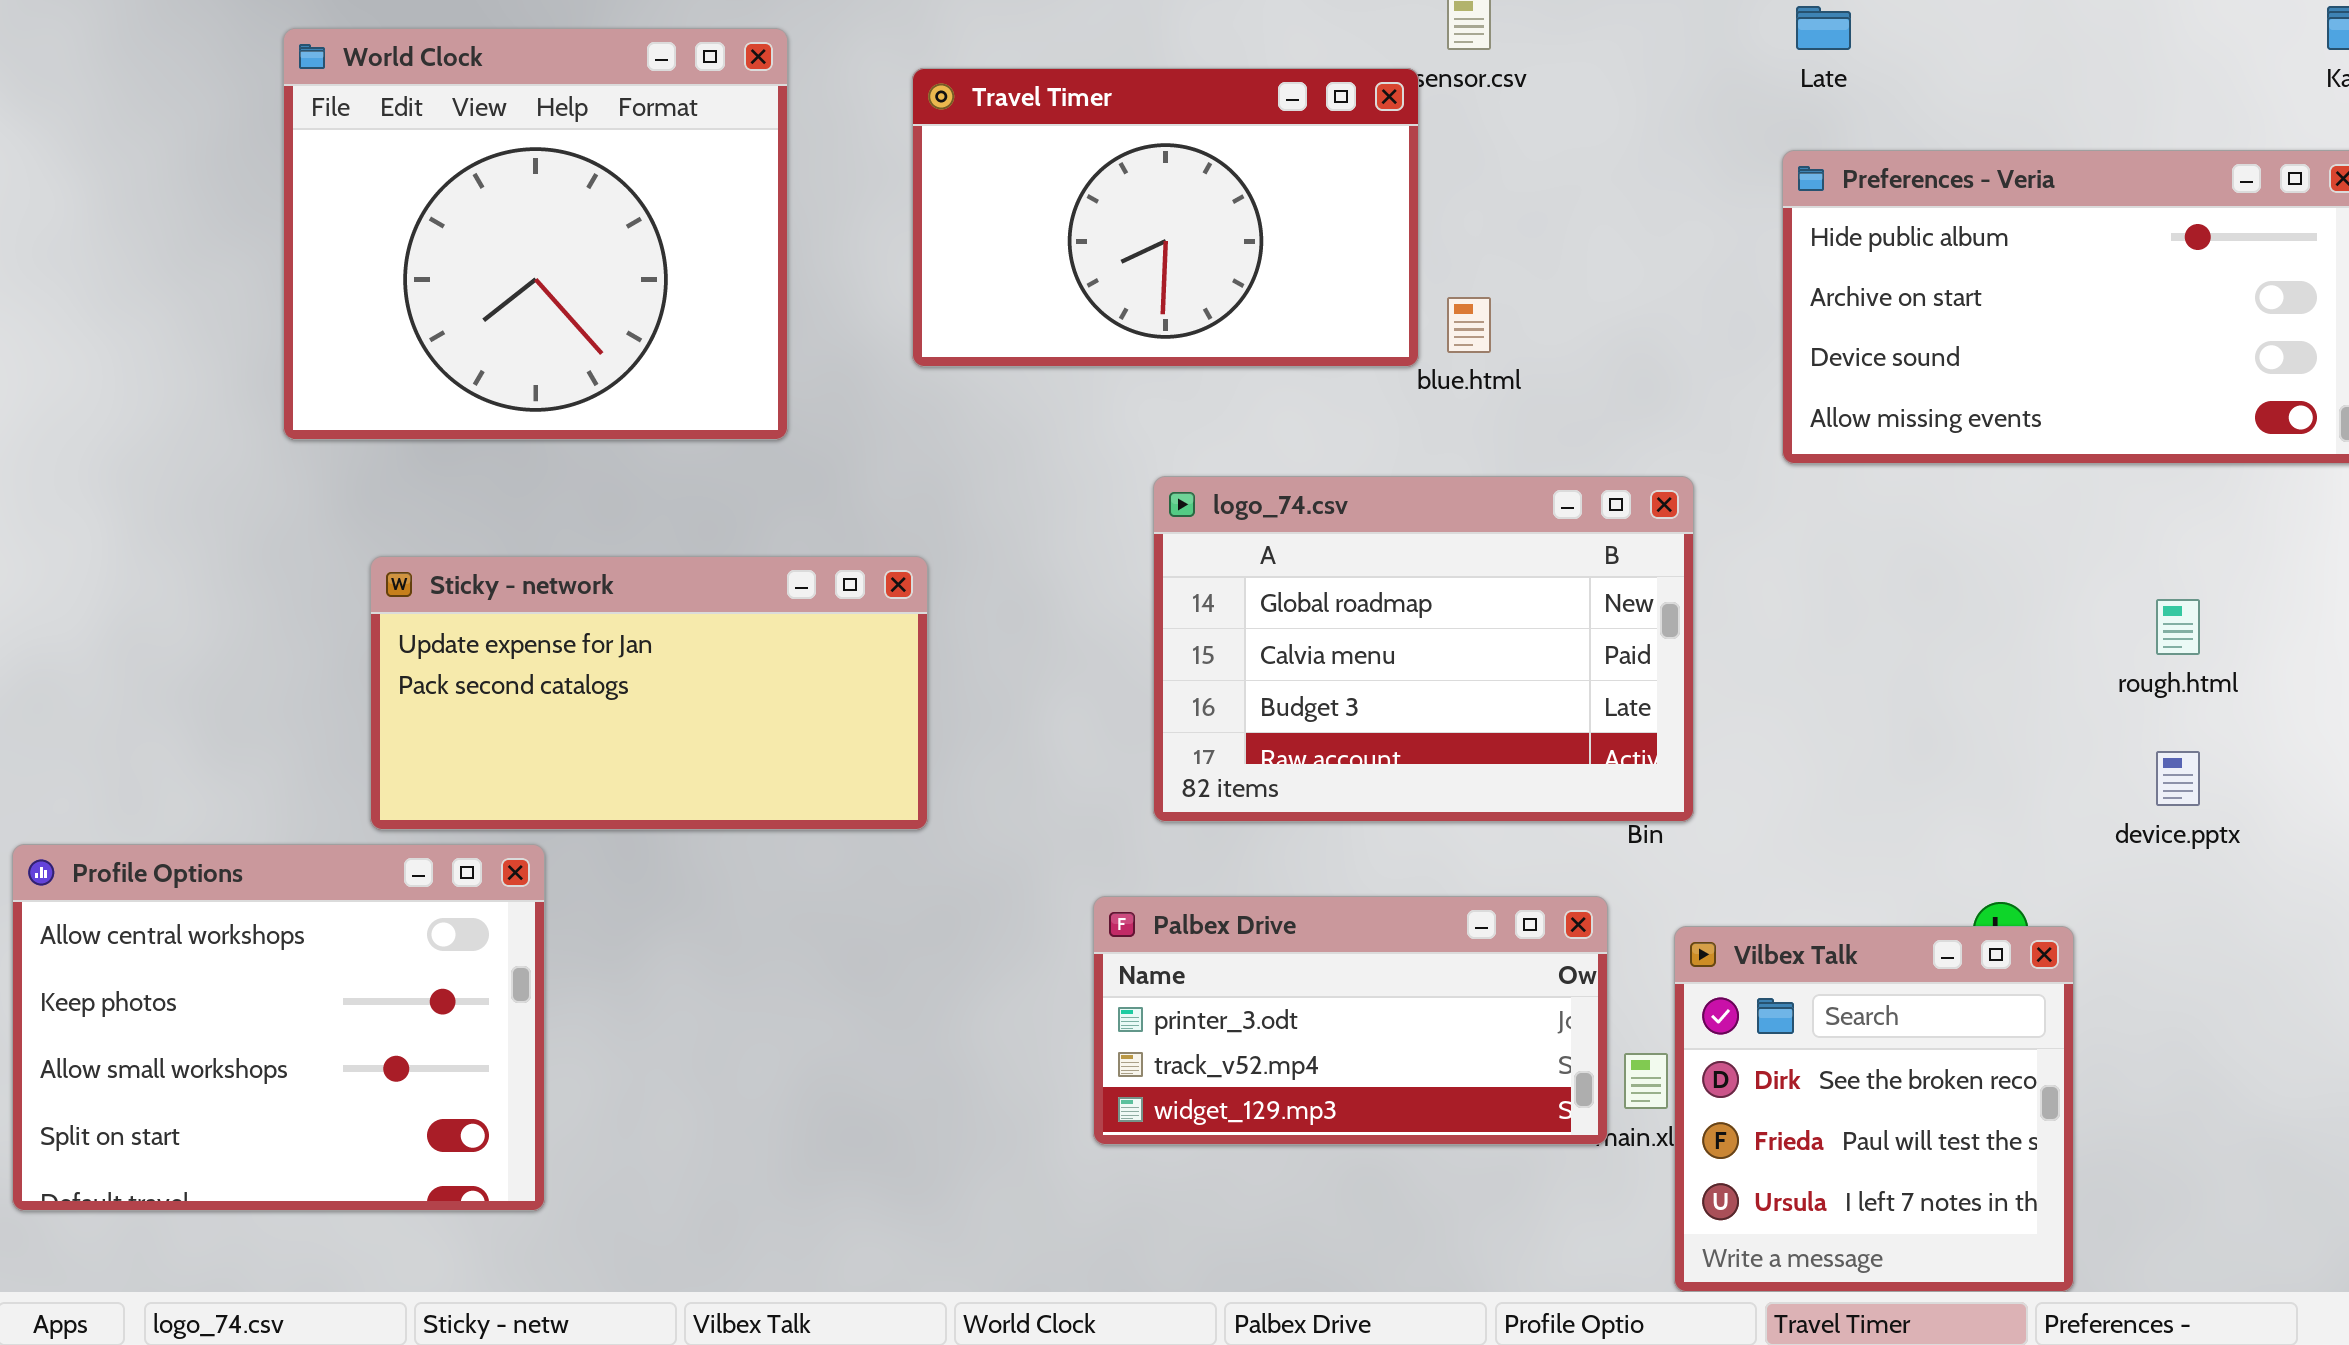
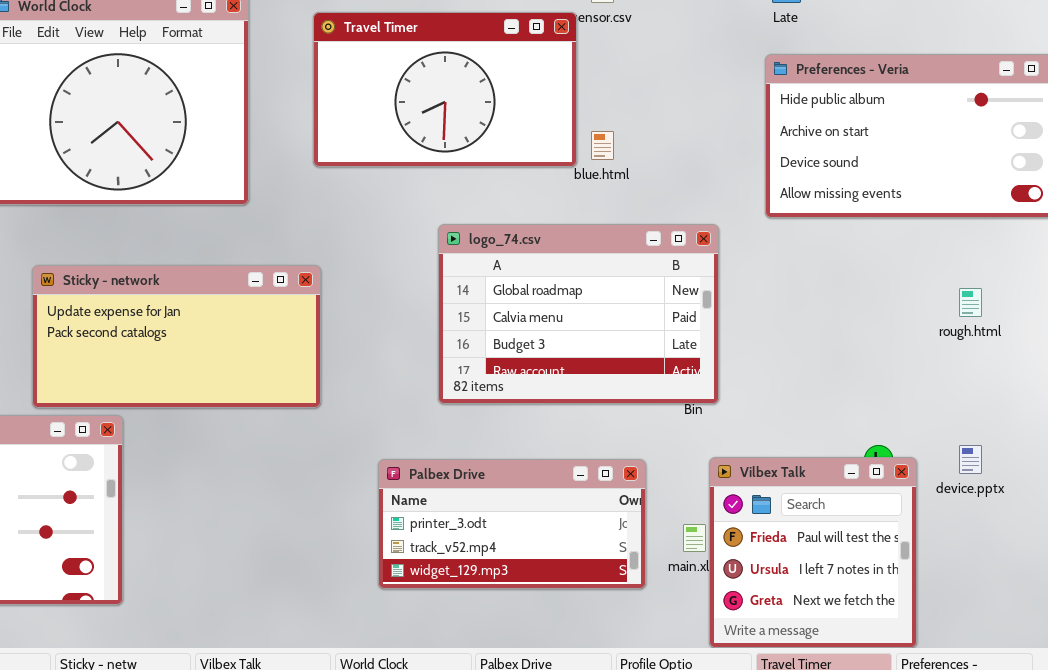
device.pptx: [2156,751,2200,806] -> [959,445,982,474], moved
Palbex Drive: [1093,896,1608,1145] -> [378,459,646,589], moved
Vilbex Talk: [1674,926,2074,1292] -> [709,457,917,648], scrolled down 1 row

